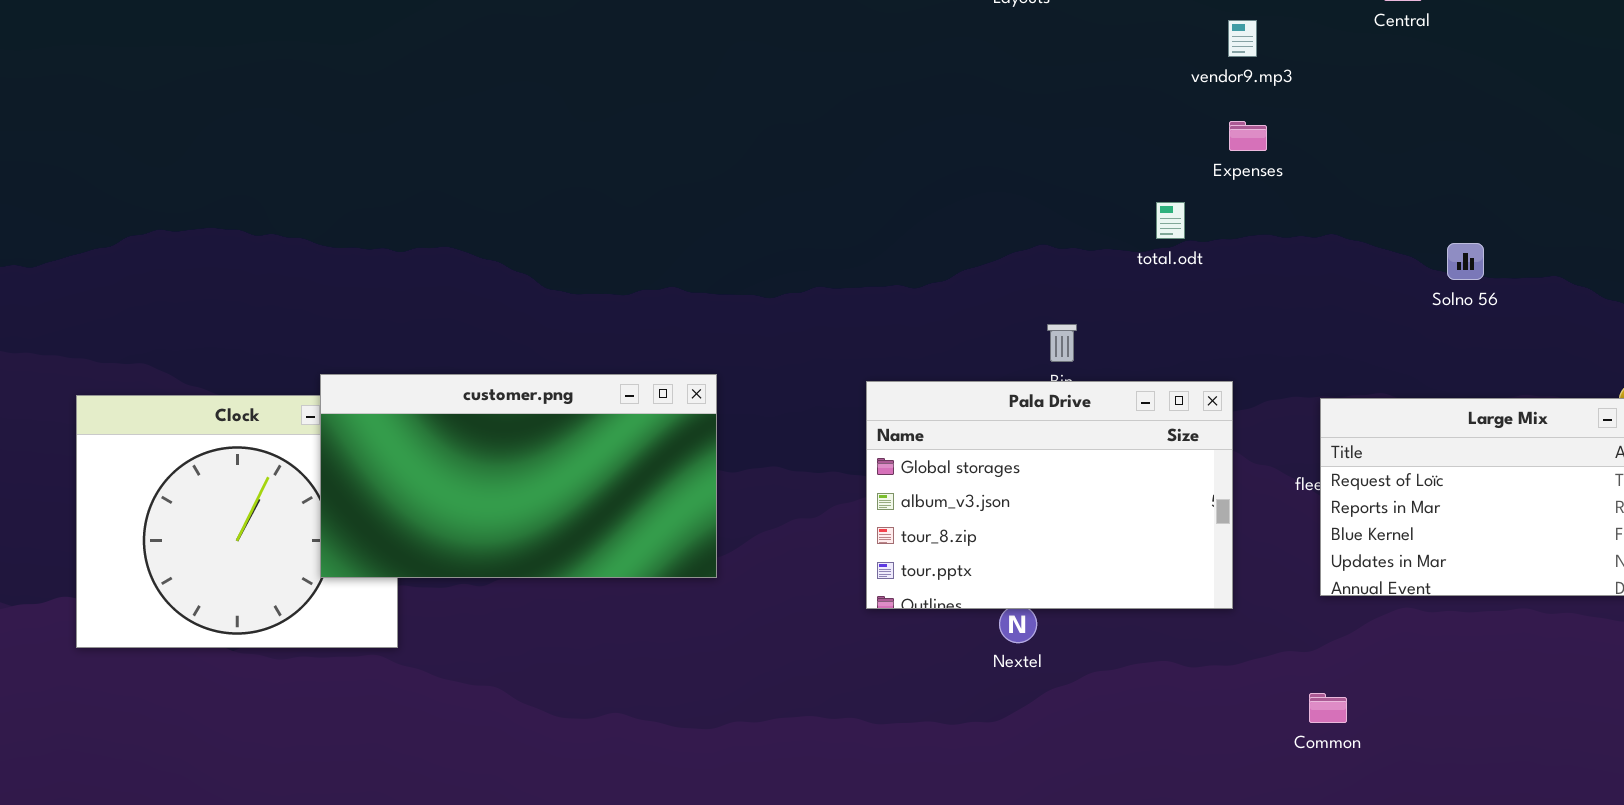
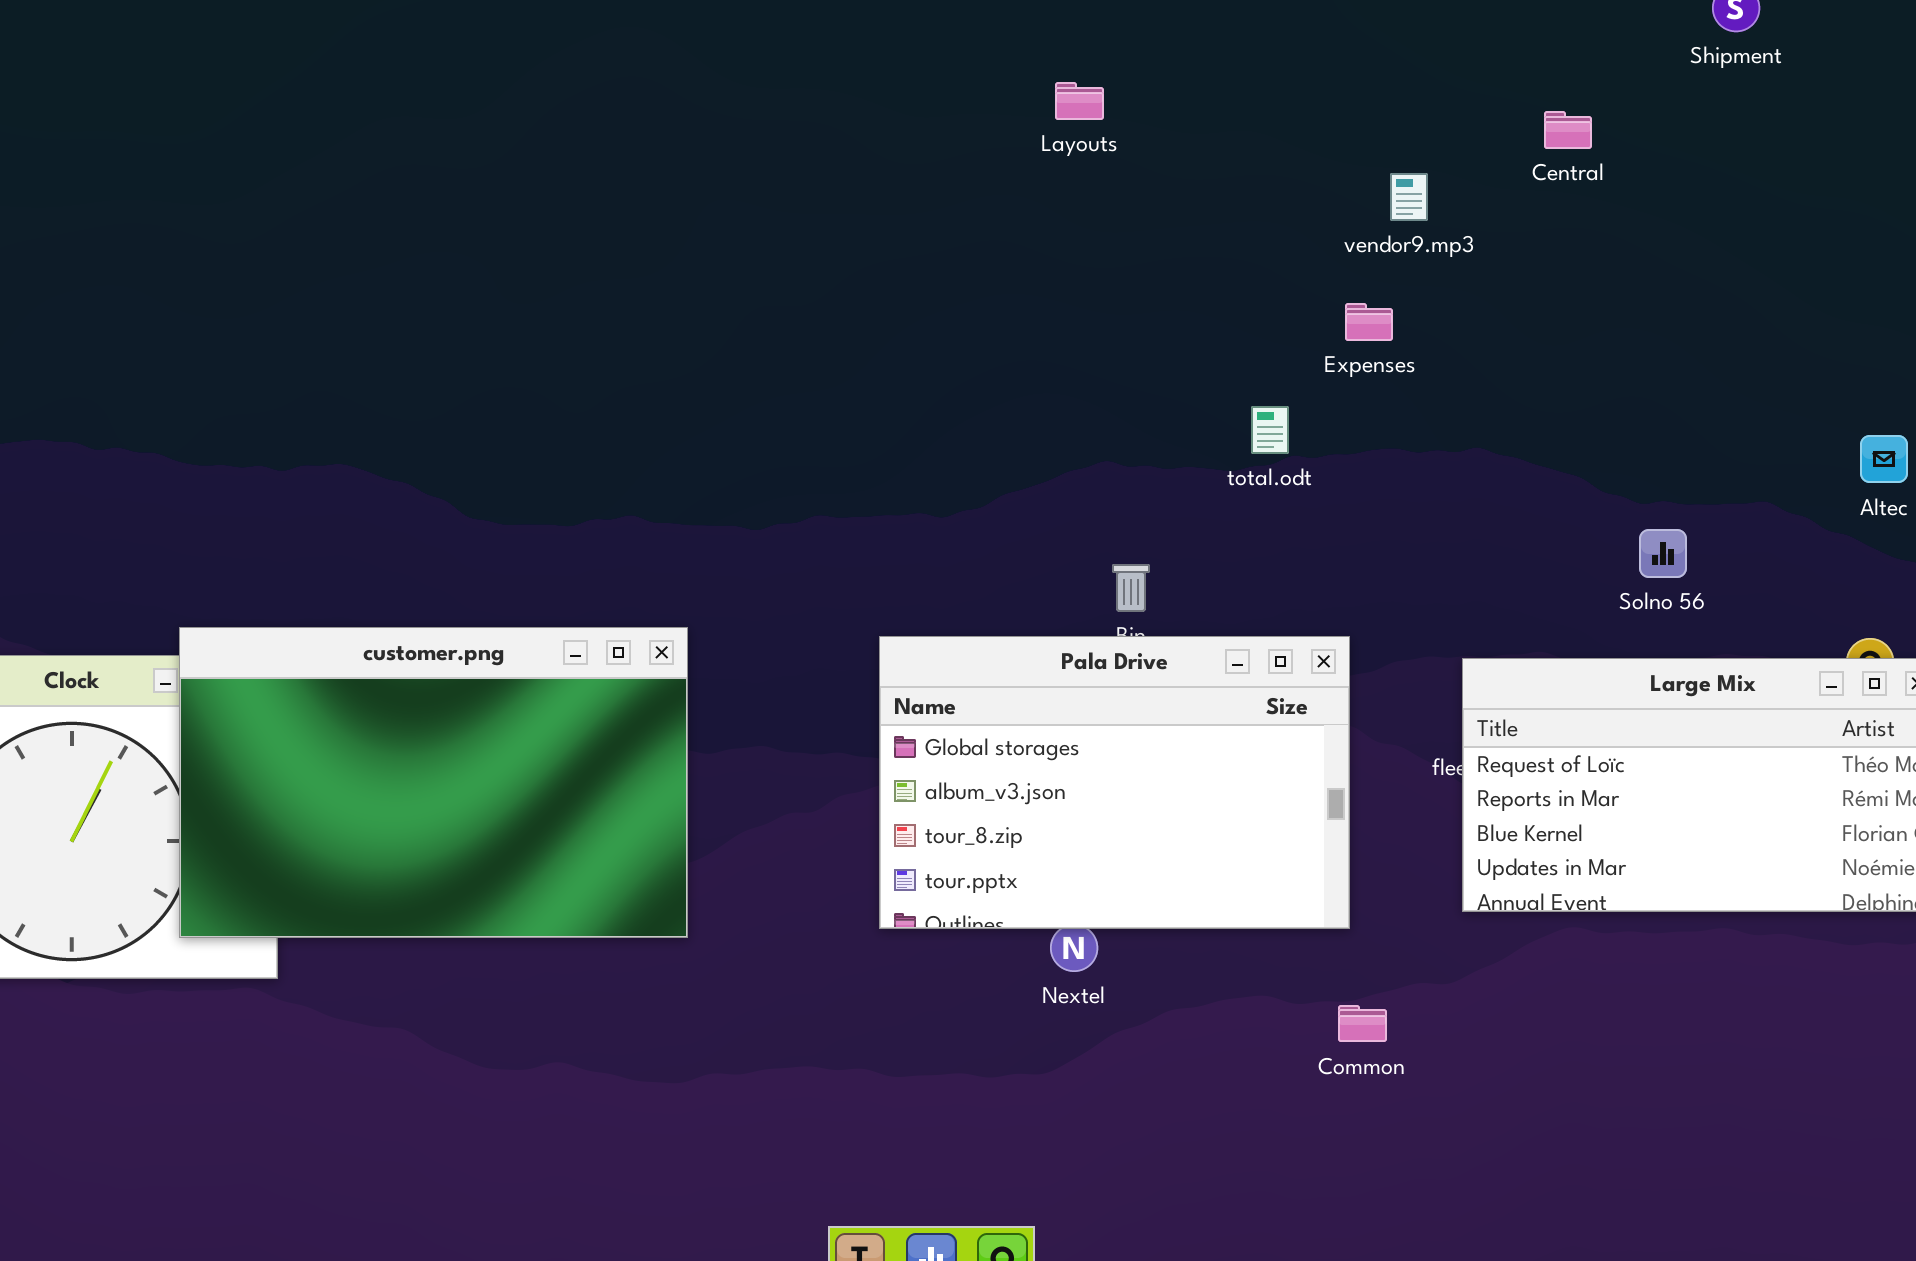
vendor9.mp3: [1228,20,1257,57] -> [1390,173,1428,221], moved
Solno 56: [1447,243,1484,280] -> [1639,529,1687,578], moved
customer.png: [320,374,717,578] -> [179,627,688,938], resized
Common: [1309,693,1347,723] -> [1338,1005,1387,1042], moved

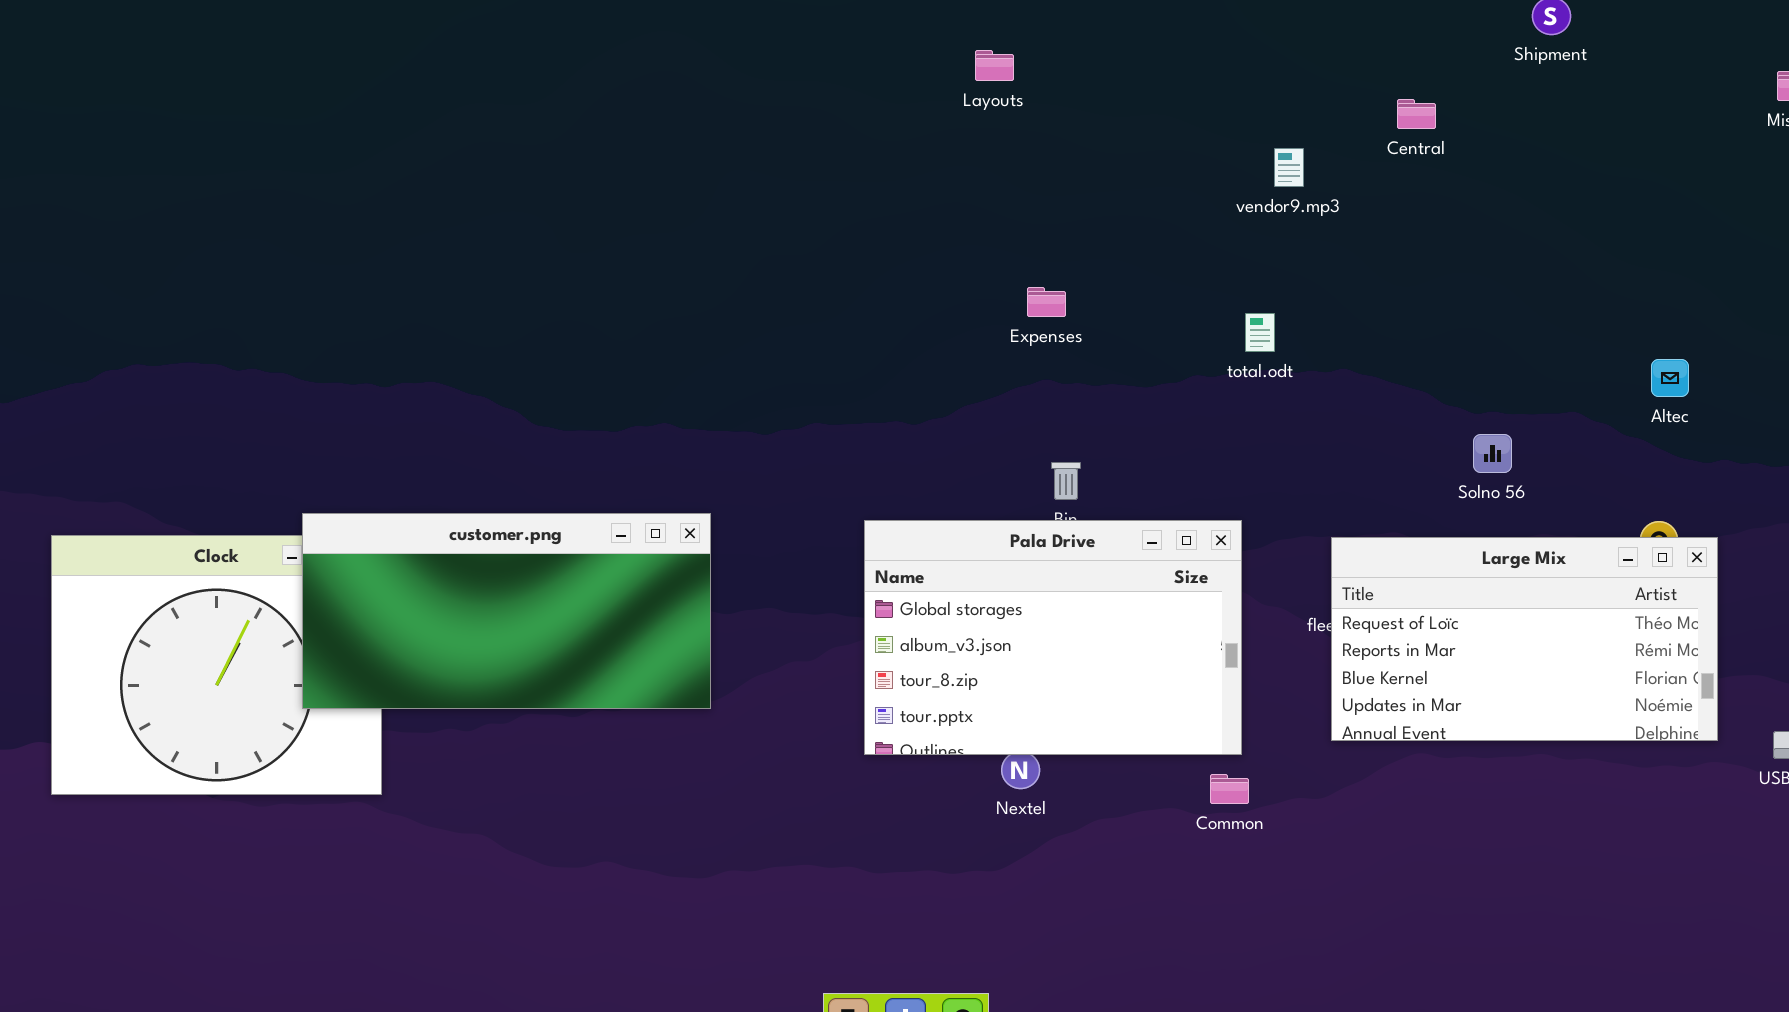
Layouts: [1055,82,1104,120] -> [975,50,1014,81], moved
Expenses: [1345,303,1393,341] -> [1027,287,1066,317], moved
total.odt: [1251,406,1289,454] -> [1245,313,1275,352], moved
customer.png: [179,627,688,938] -> [302,513,711,709], resized
Common: [1338,1005,1387,1042] -> [1210,774,1249,804], moved

